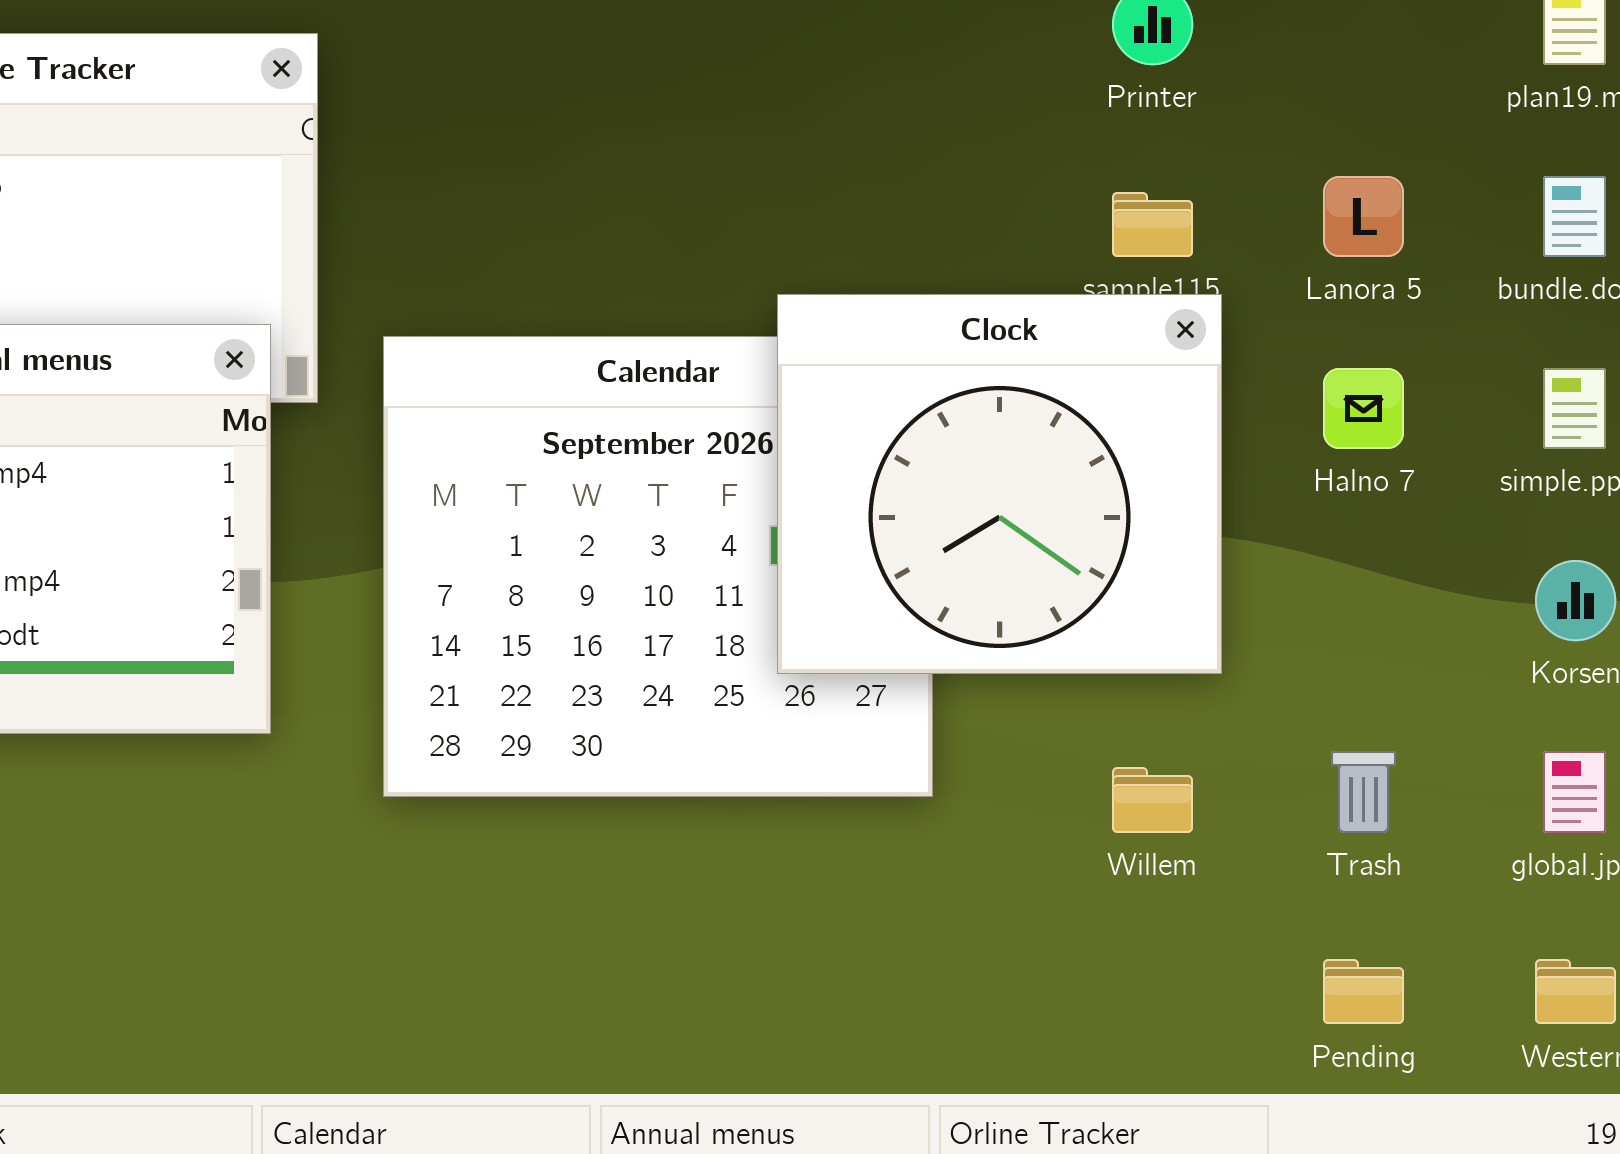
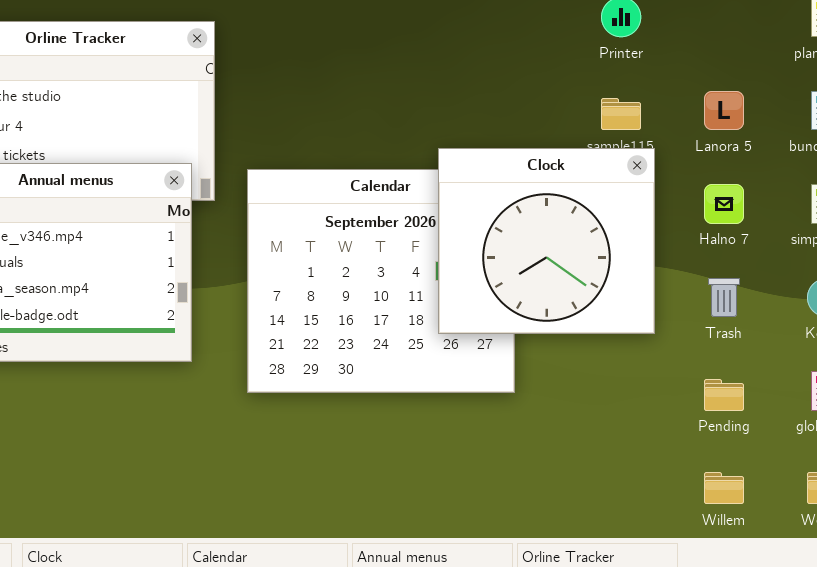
Trash: [1331,751,1396,833] -> [708,278,740,317], moved
Willem: [1112,767,1193,833] -> [704,472,744,504], moved
Pending: [1323,959,1404,1024] -> [704,379,744,411], moved

